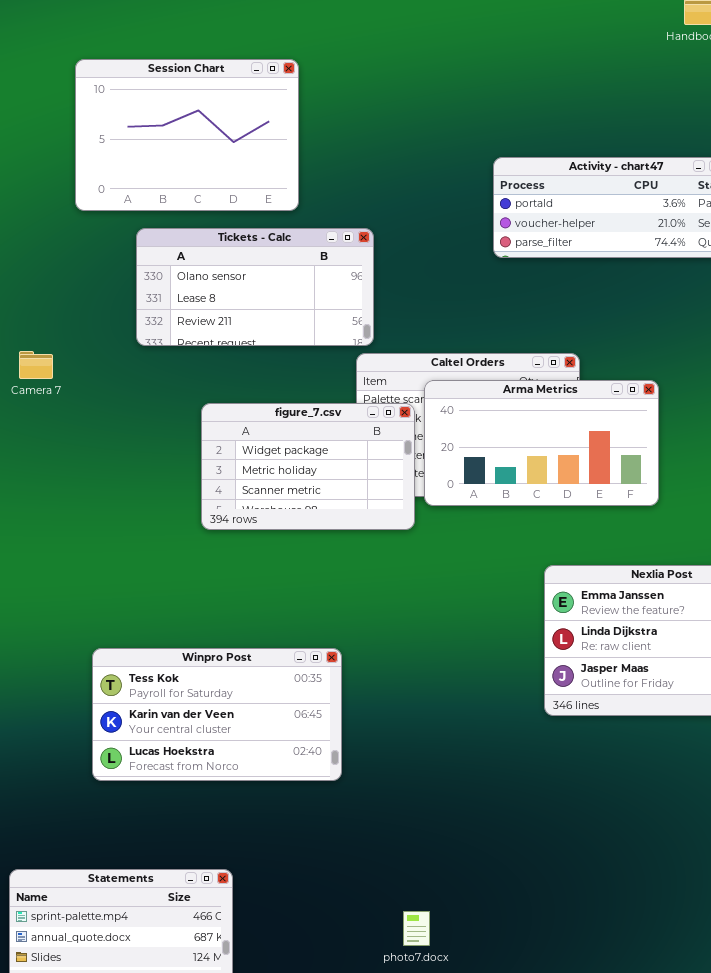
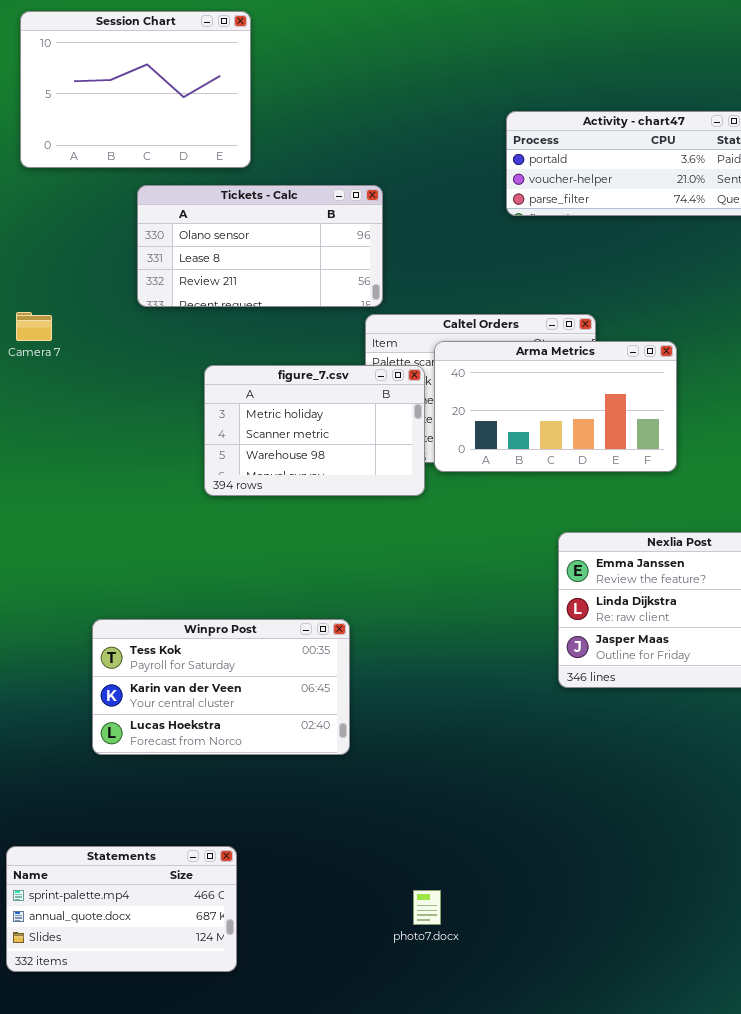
Session Chart: [75,59,299,211] -> [20,11,251,168], moved
figure_7.csv: [201,403,415,530] -> [204,365,425,496], scrolled down 1 row

